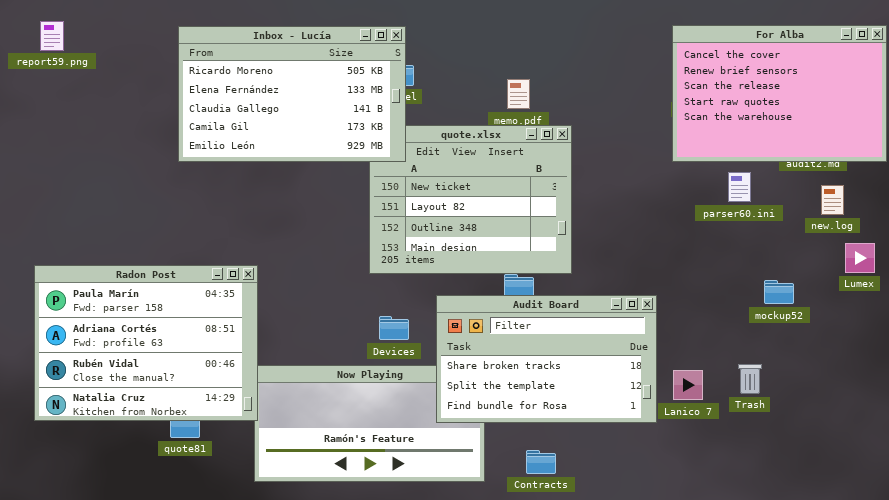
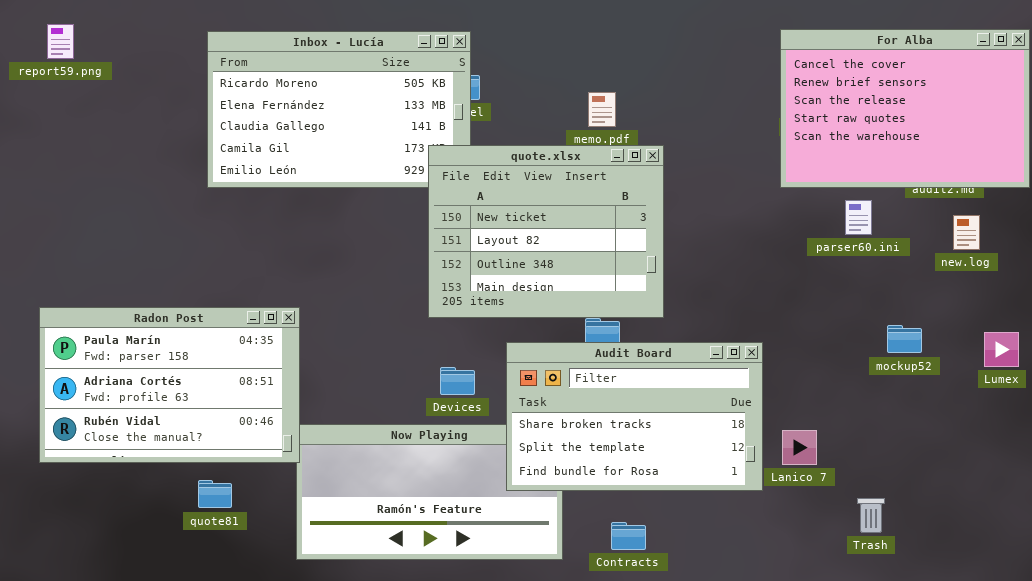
quote.xlsx: [369,125,572,274] -> [428,145,664,318], raised
Lumex: [845,243,875,273] -> [984,332,1019,367], moved
Radon Post: [34,265,258,421] -> [39,307,300,463], resized
Trash: [738,364,762,394] -> [857,498,885,533], moved

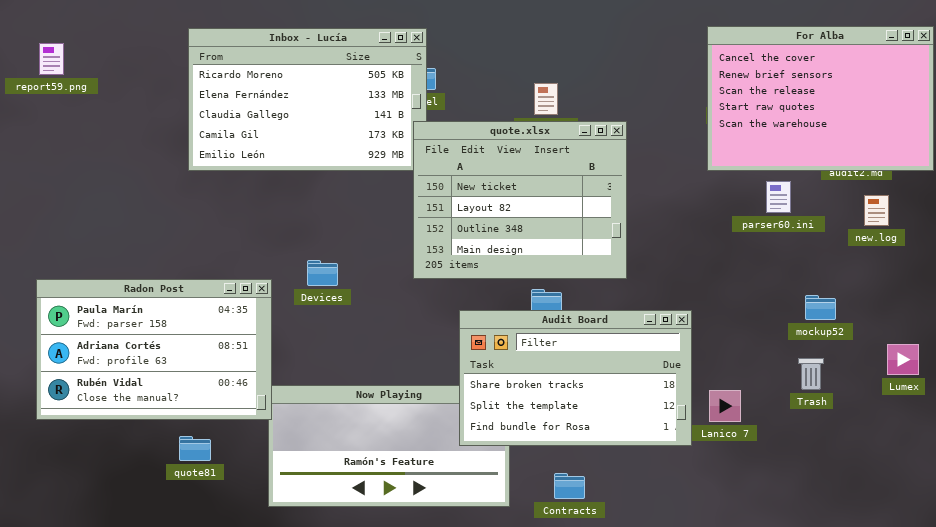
report59.png: [47,24,74,59] -> [39,43,64,75], moved
quote.xlsx: [428,145,664,318] -> [413,121,627,279], moved
Lumex: [984,332,1019,367] -> [887,344,919,375], moved
Devices: [440,367,475,395] -> [307,260,338,286], moved
Trash: [857,498,885,533] -> [798,358,824,390], moved

